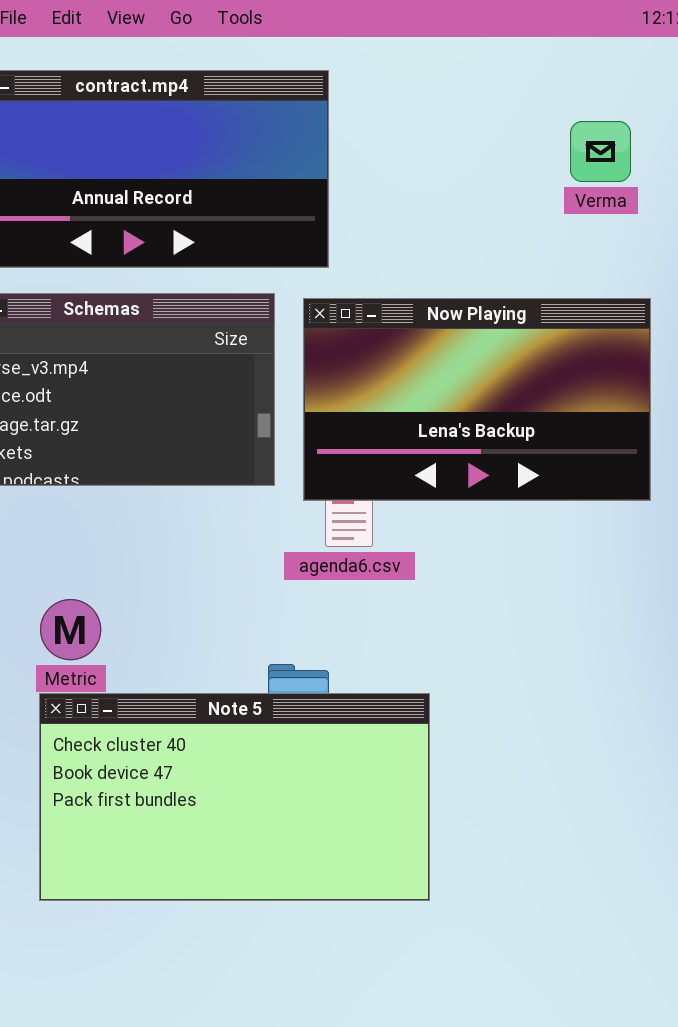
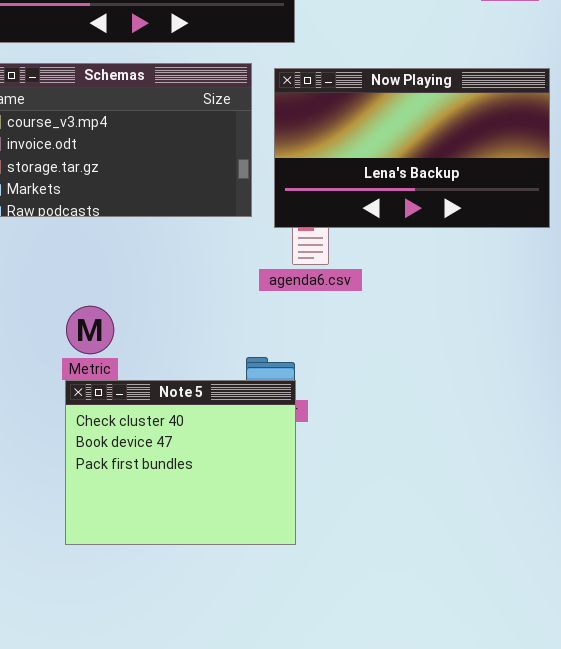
Note 5: [39,693,430,901] -> [65,380,296,545], resized

